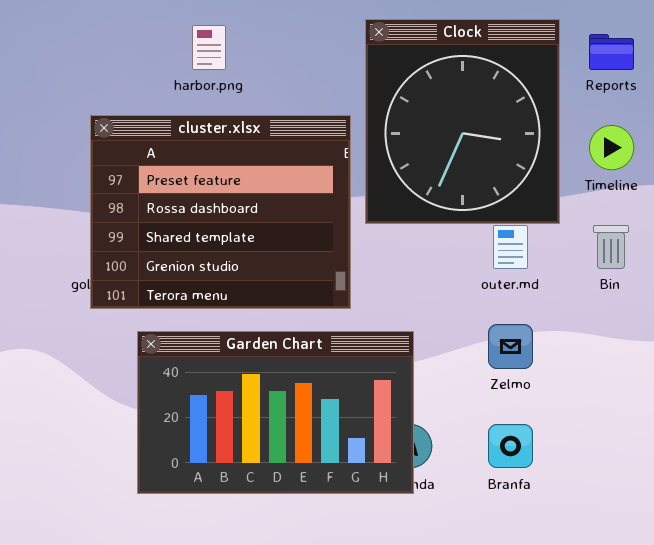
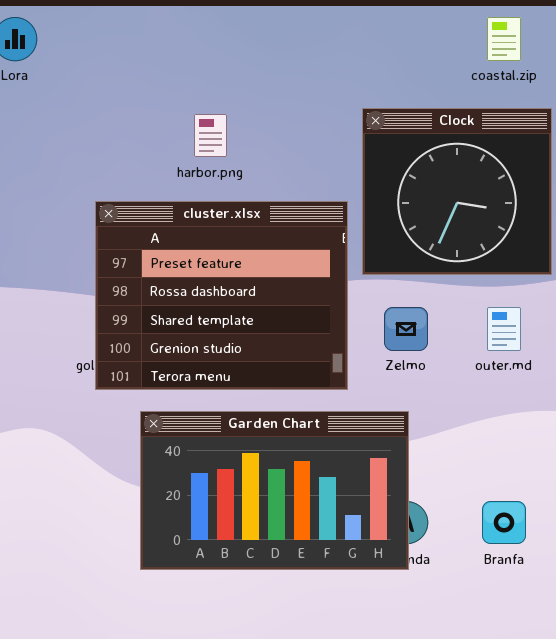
Clock: [365,19,560,224] -> [362,108,552,275], resized
Zelmo: [488,324,533,369] -> [384,307,428,351], moved

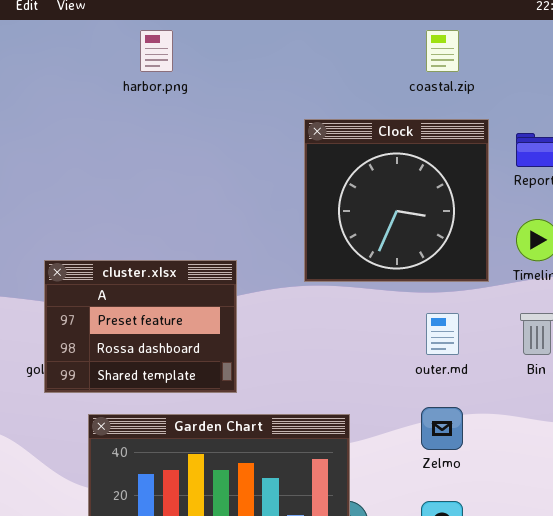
harbor.png: [194,114,227,157] -> [140,30,173,72], moved
cluster.xlsx: [95,201,348,390] -> [44,260,237,393], resized
Zelmo: [384,307,428,351] -> [421,407,463,450], moved

